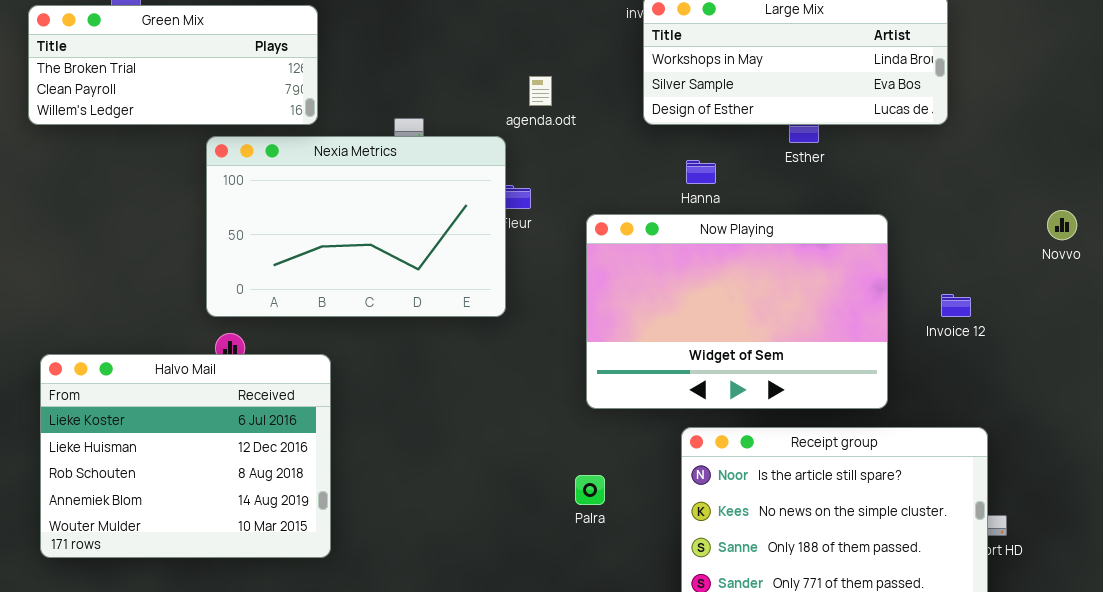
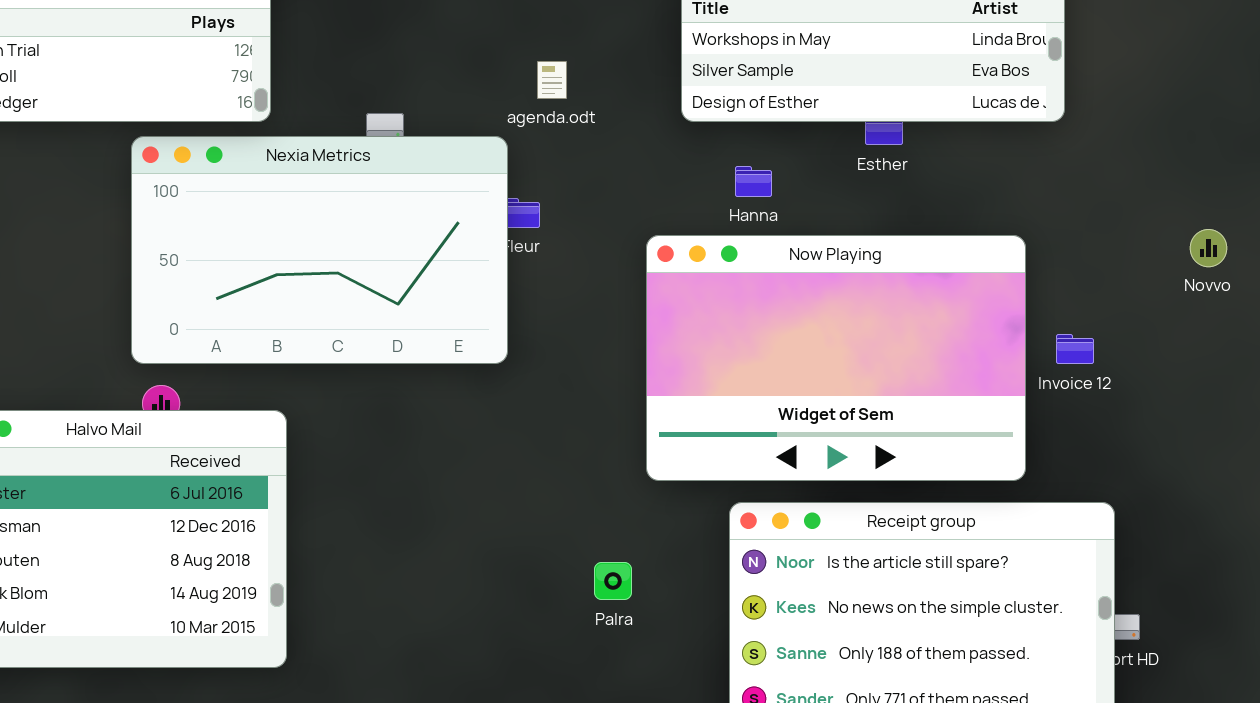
Now Playing: [586,214,888,409] -> [646,235,1026,481], moved

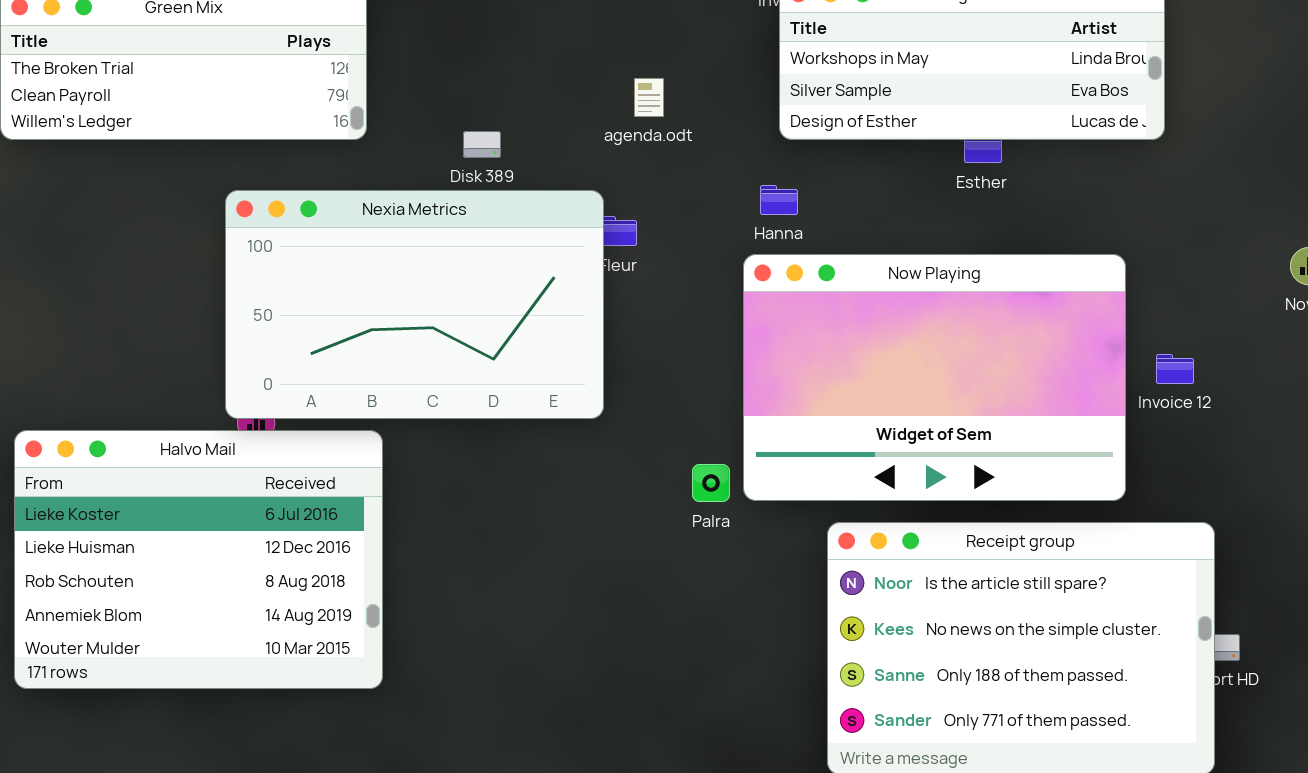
Nexia Metrics: [131,136,508,364] -> [225,190,604,419], moved
Hanna: [735,166,772,197] -> [760,185,798,215], moved
Palra: [594,562,632,600] -> [692,464,730,502], moved

